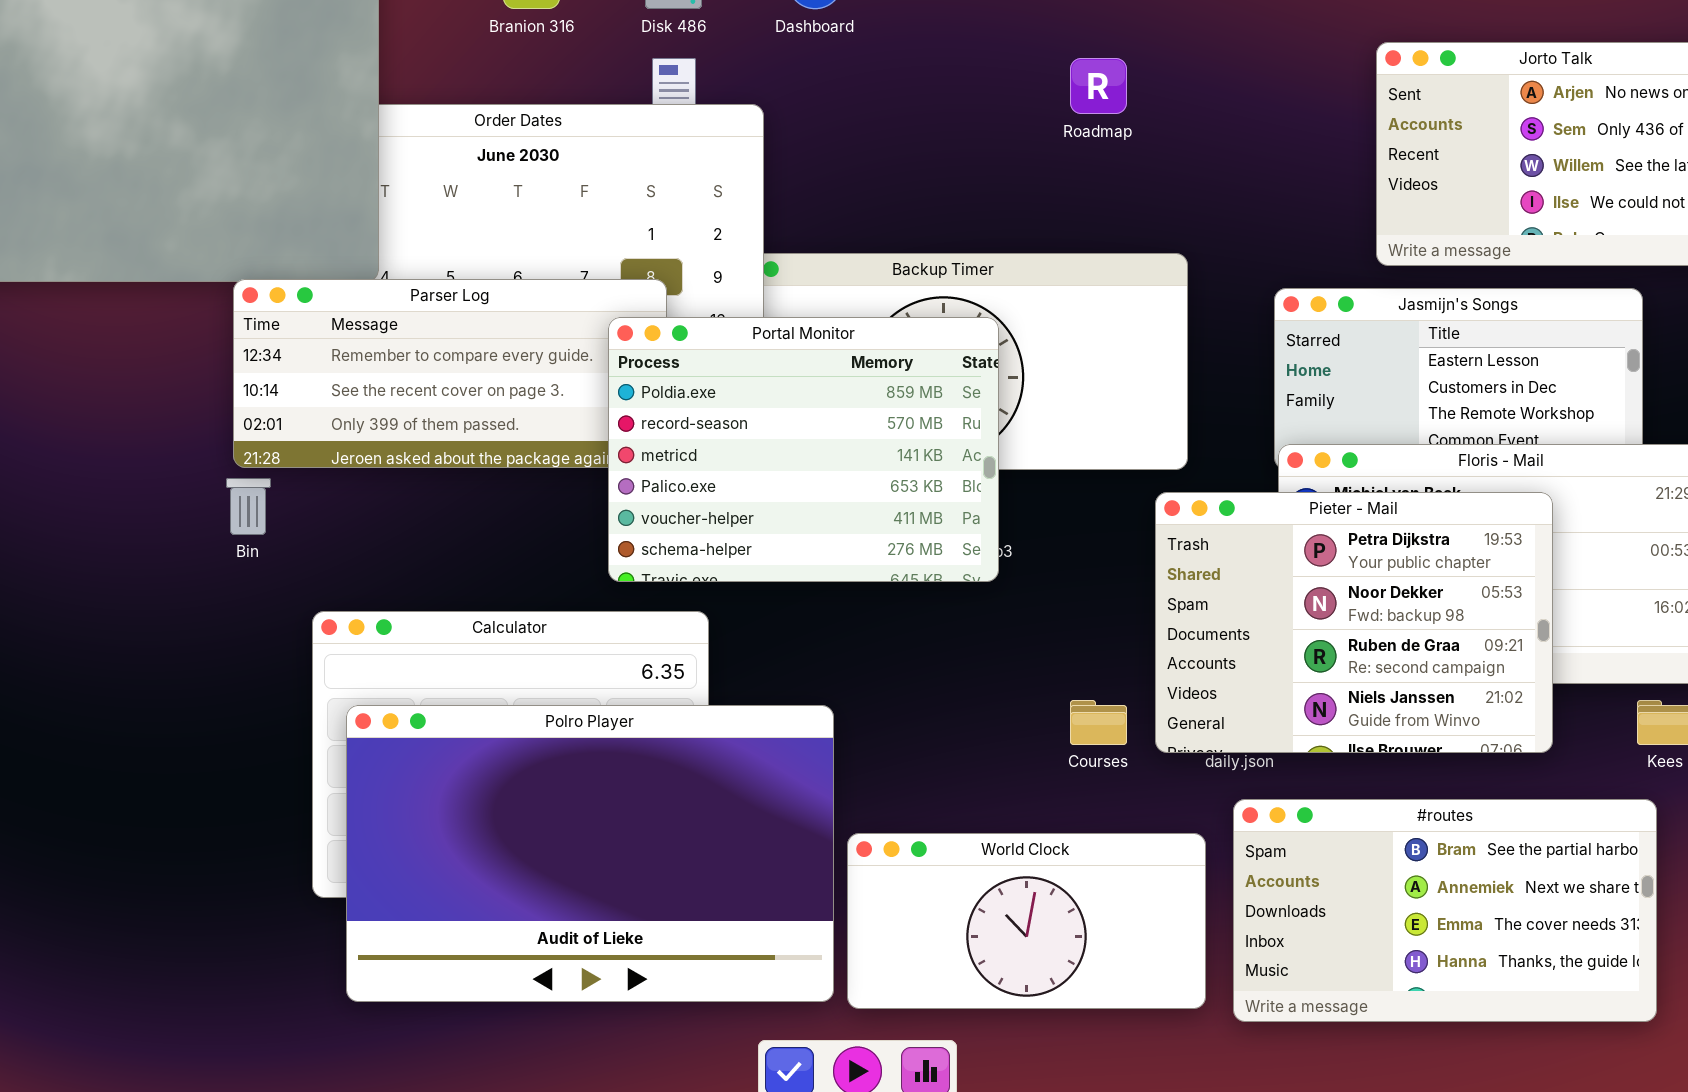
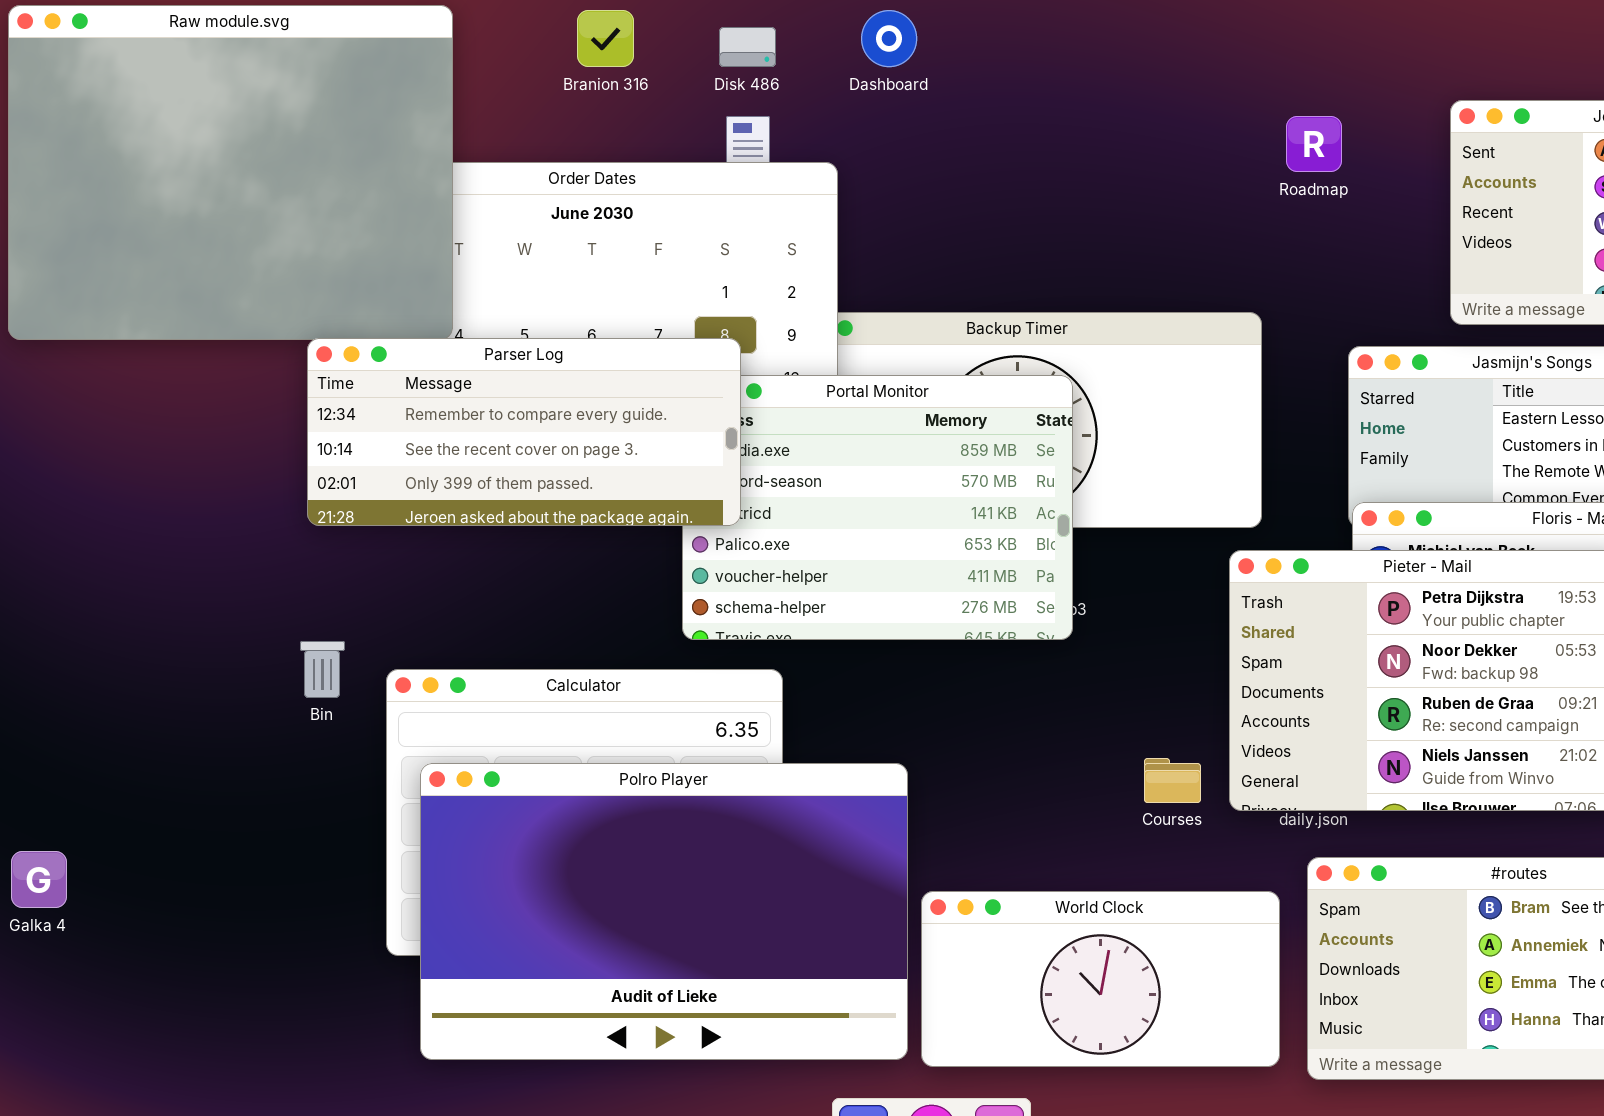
Roadmap: [1070,58,1127,114] -> [1286,116,1342,172], moved
Parser Log: [233,279,667,468] -> [307,338,741,526], raised
Bin: [226,478,271,535] -> [300,641,345,698], moved

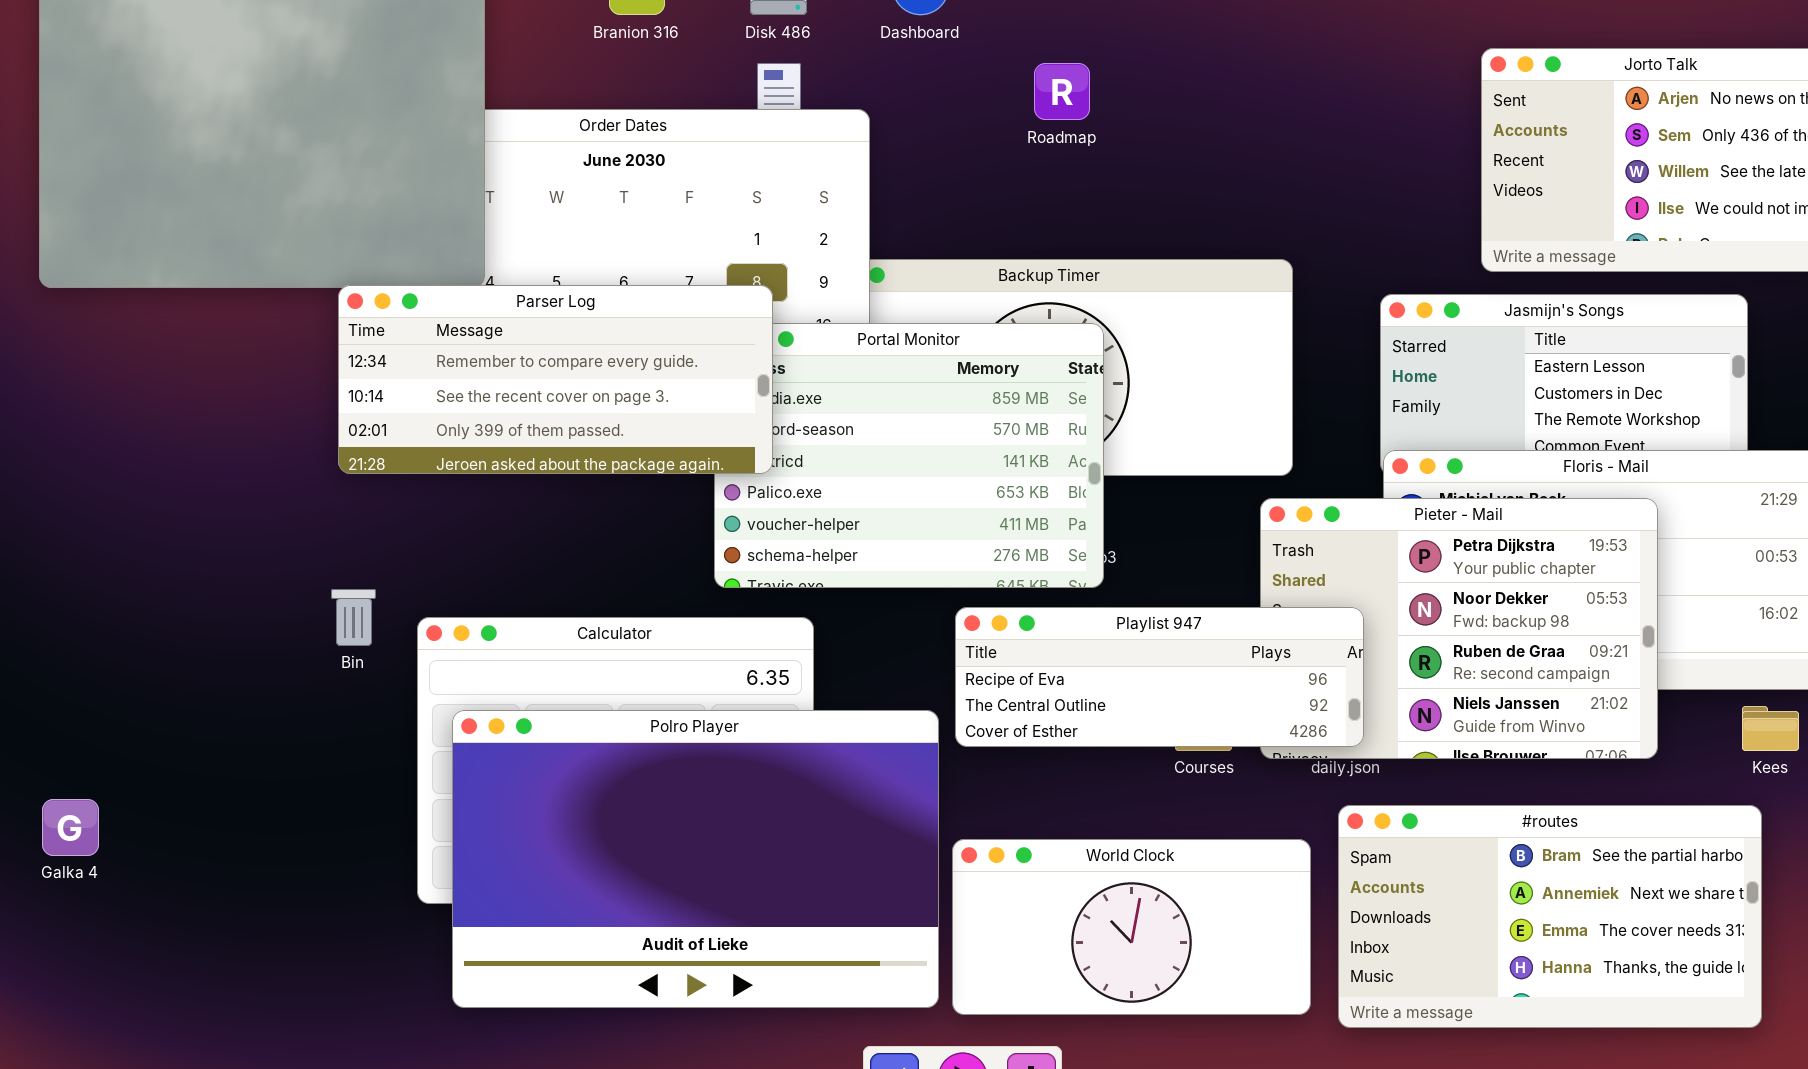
Roadmap: [1286,116,1342,172] -> [1034,63,1090,120], moved
Playlist 947: none -> [955,607,1364,747], opened

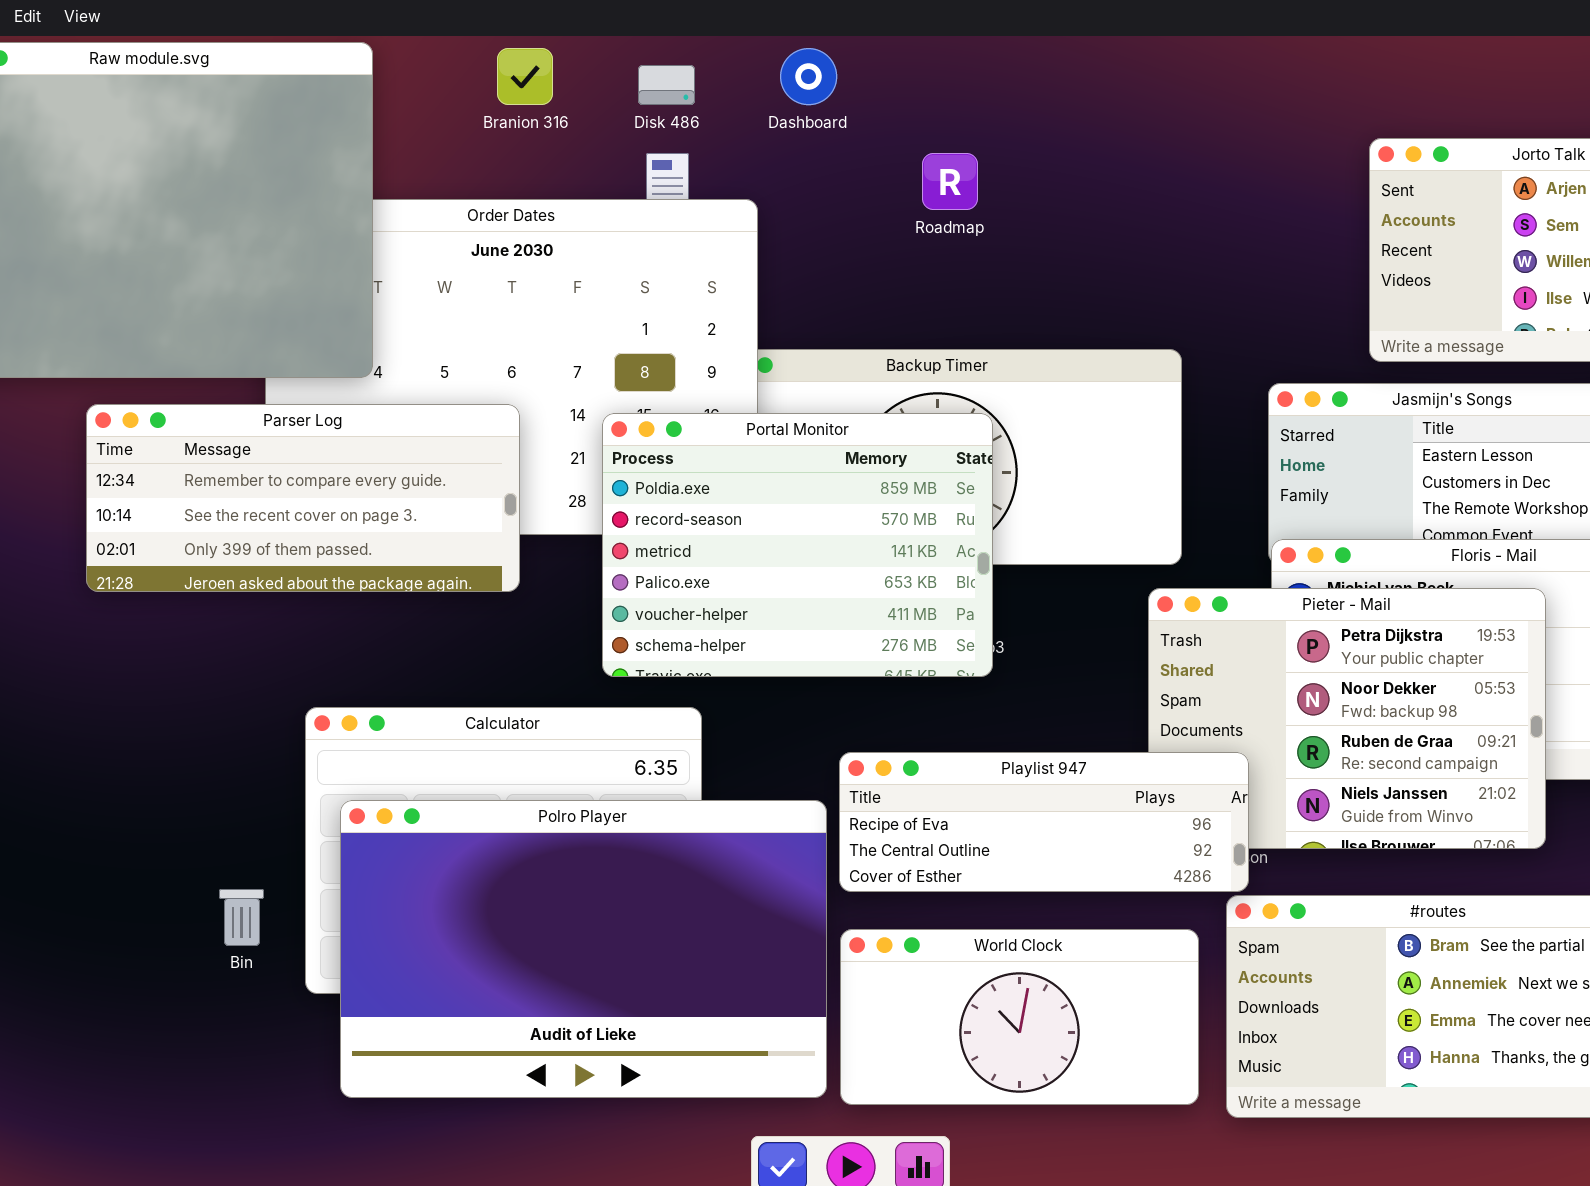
Parser Log: [338,285,773,474] -> [86,404,520,592], moved
Bin: [331,589,376,646] -> [219,889,264,946], moved
Playlist 947: [955,607,1364,747] -> [839,752,1249,892], moved

